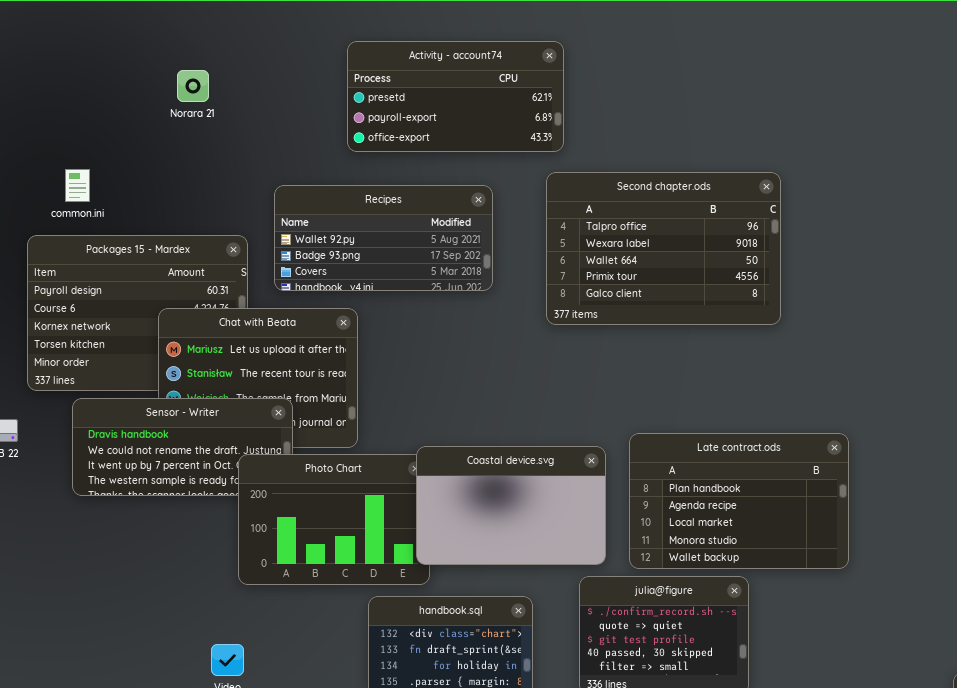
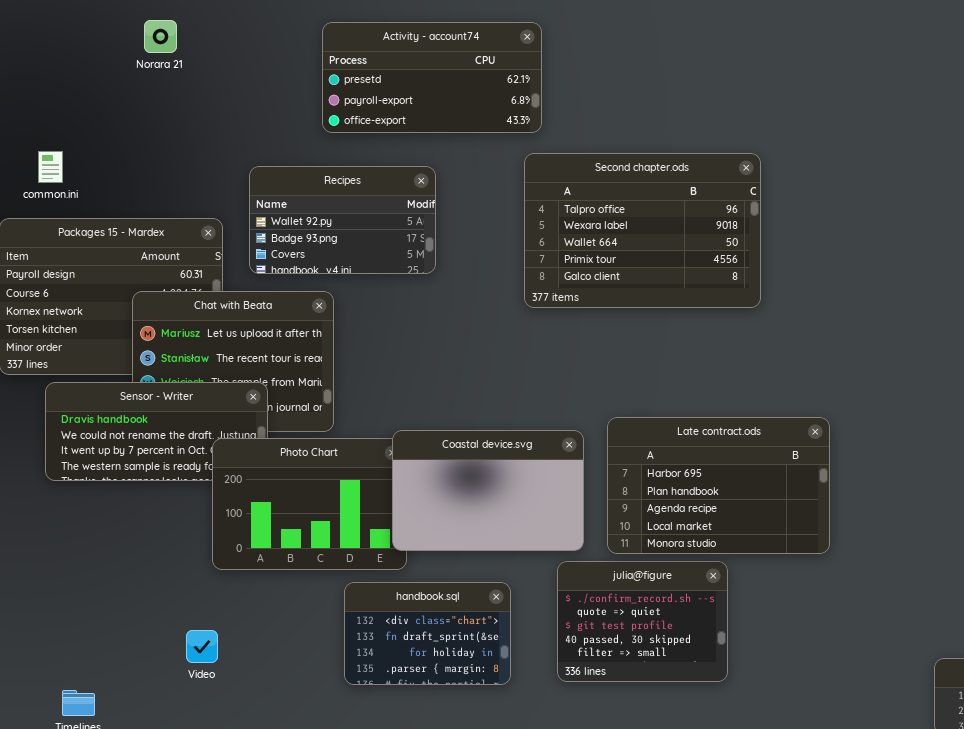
Norara 21: [177,70,209,102] -> [144,20,177,53], moved
Recipes: [274,185,493,291] -> [249,166,436,274], resized
Late contract.ods: [629,433,849,569] -> [607,417,830,554], scrolled up 1 row

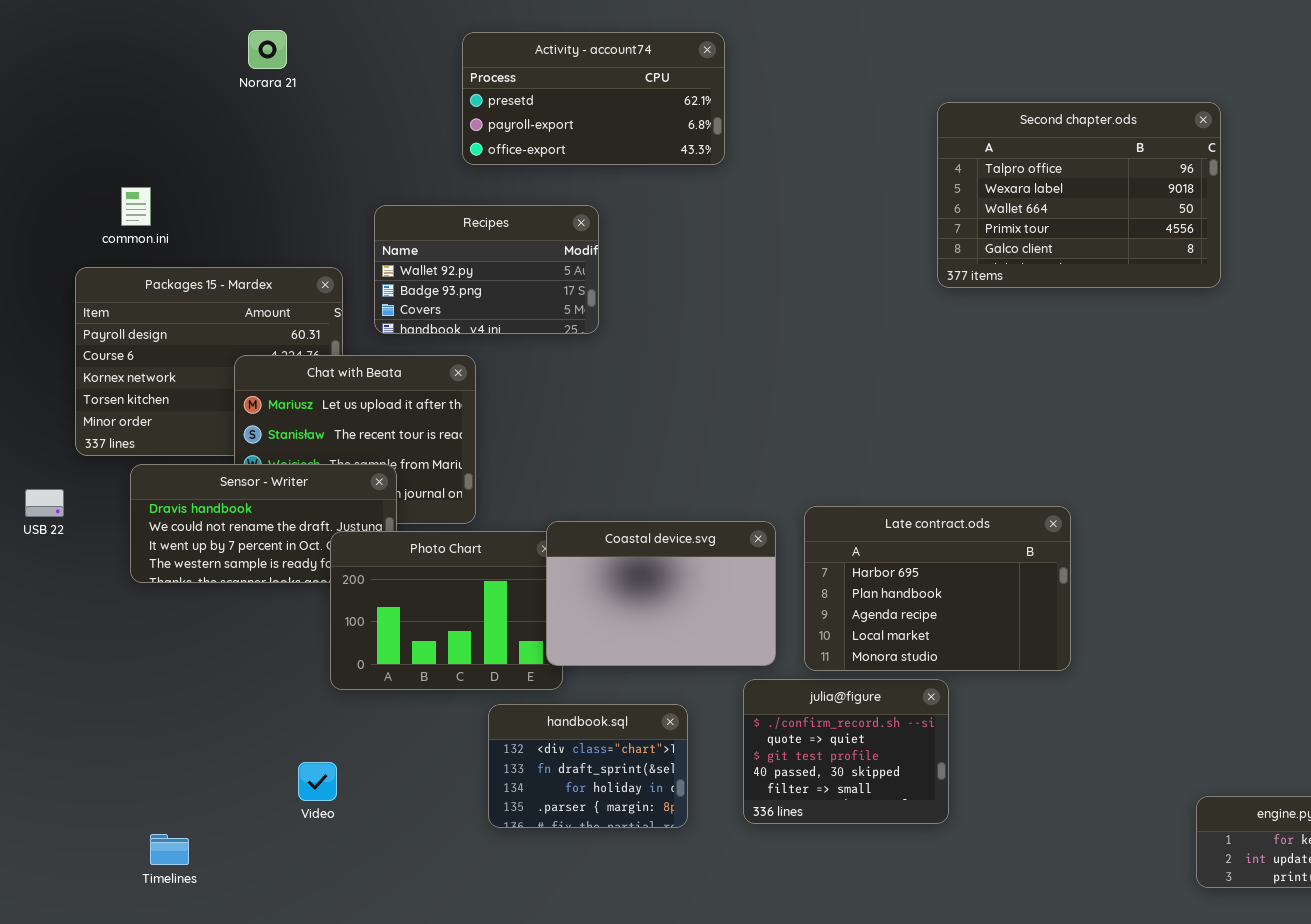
Second chapter.ods: [524,153,761,308] -> [937,102,1221,288], moved

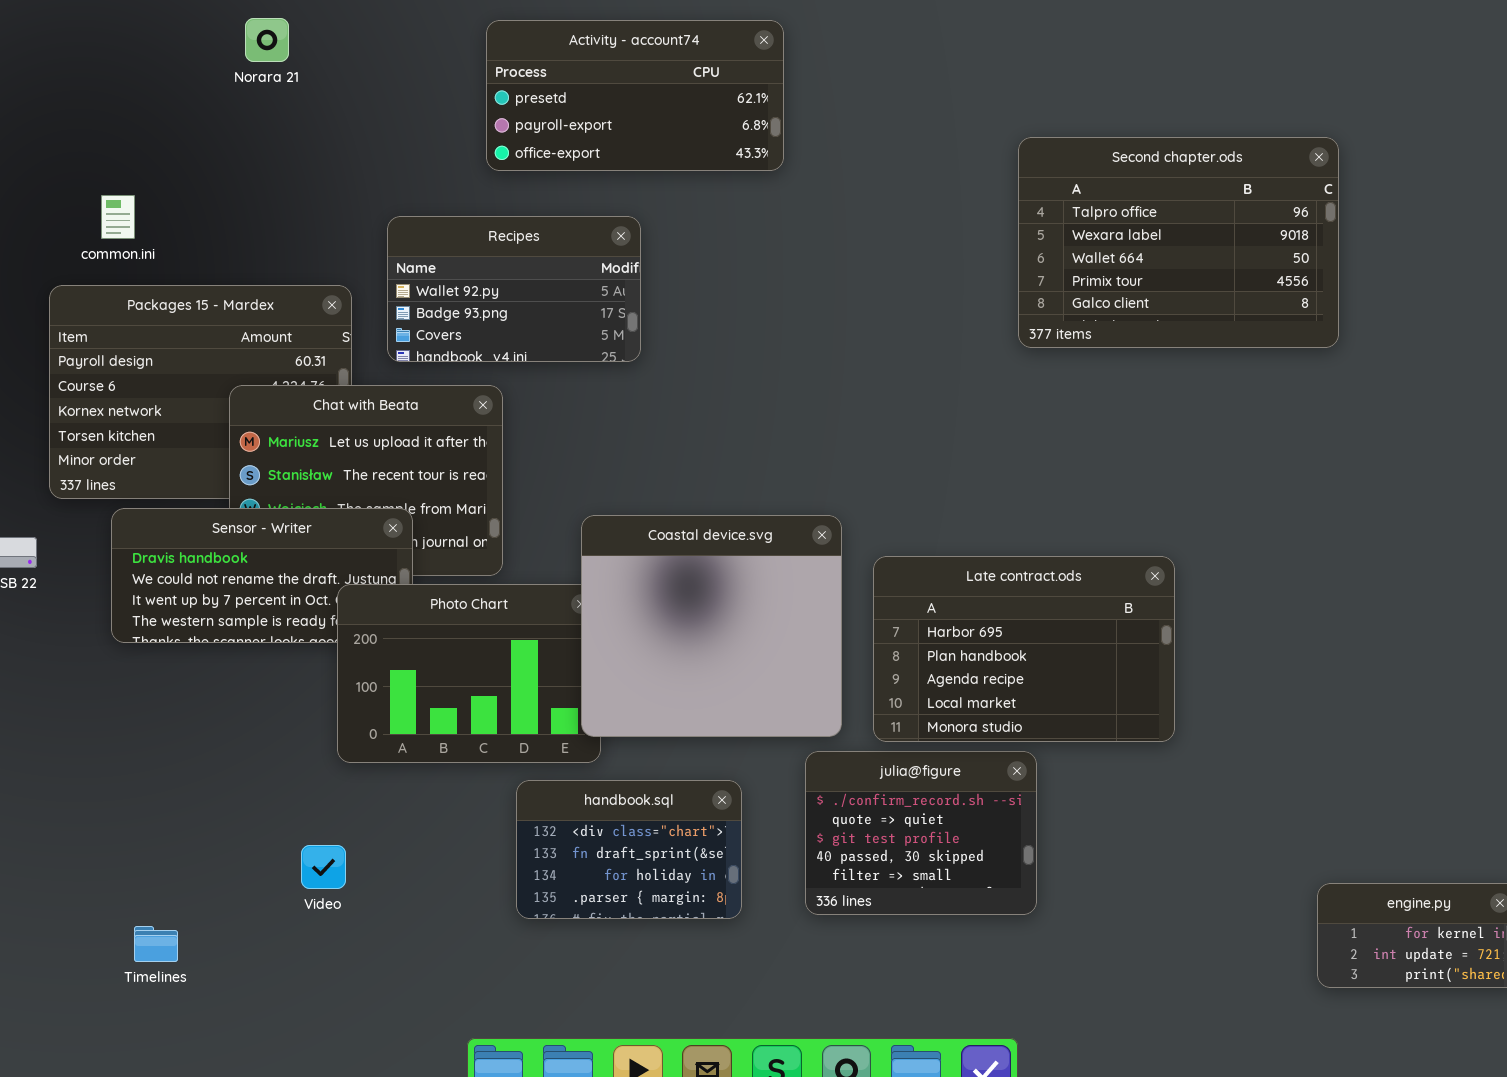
Second chapter.ods: [937,102,1221,288] -> [1018,137,1339,348], moved
Coastal device.svg: [546,521,776,666] -> [581,515,842,737], resized

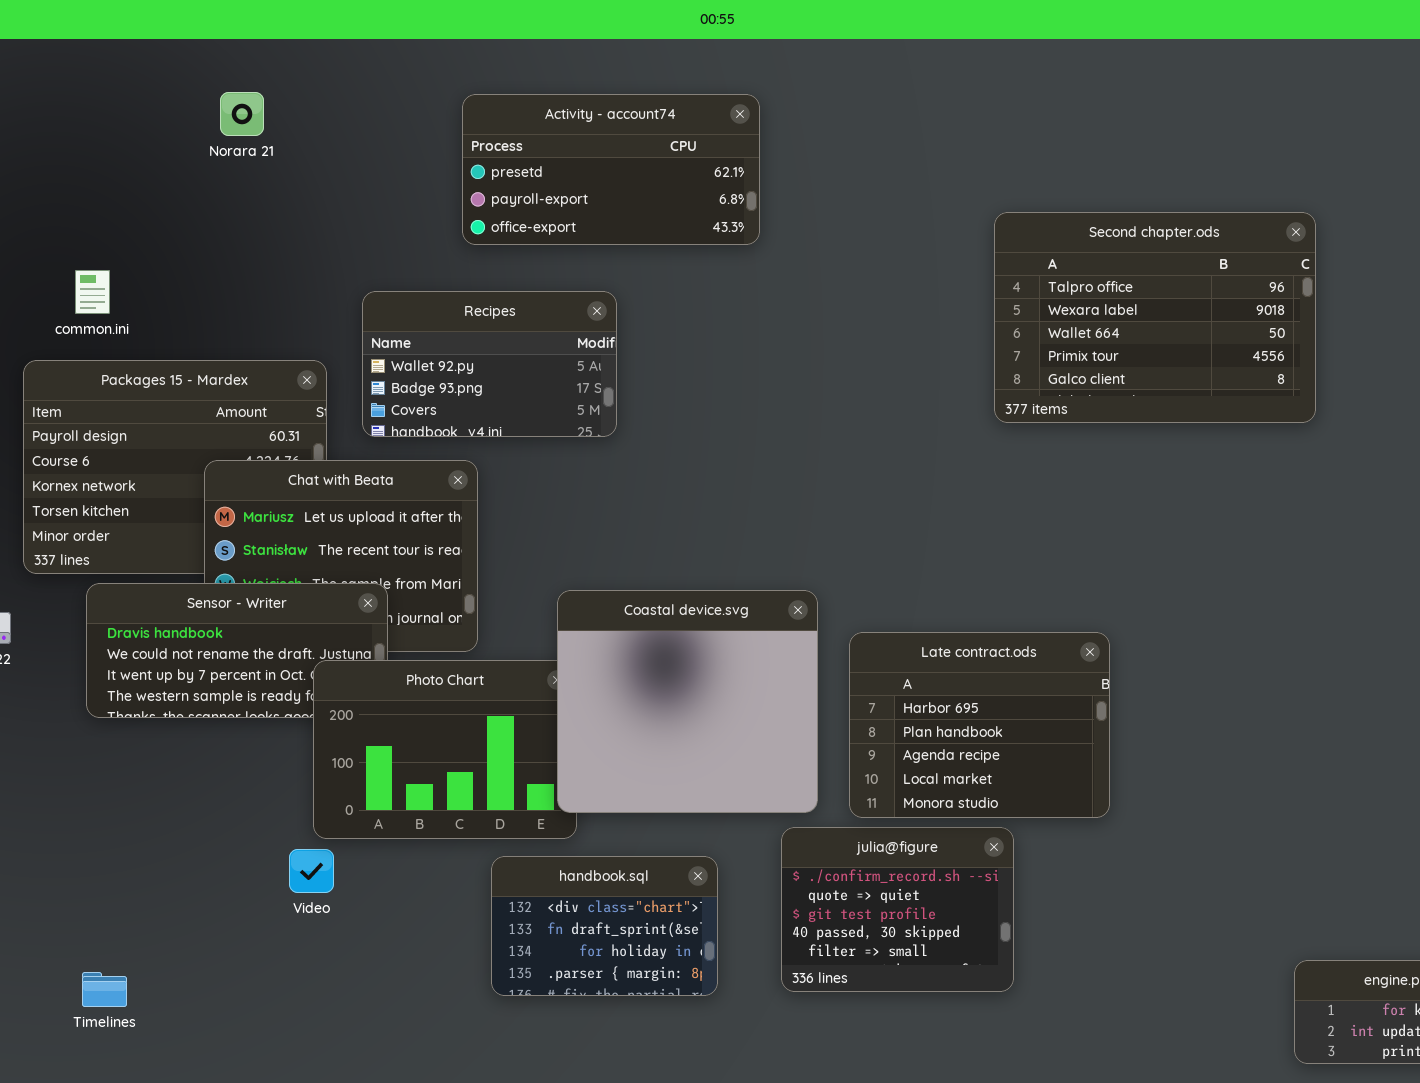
Late contract.ods: [873,556,1175,742] -> [849,632,1110,818], resized
Video: [301,845,346,889] -> [289,849,334,893], moved
Timelines: [134,926,178,962] -> [82,972,127,1007], moved

